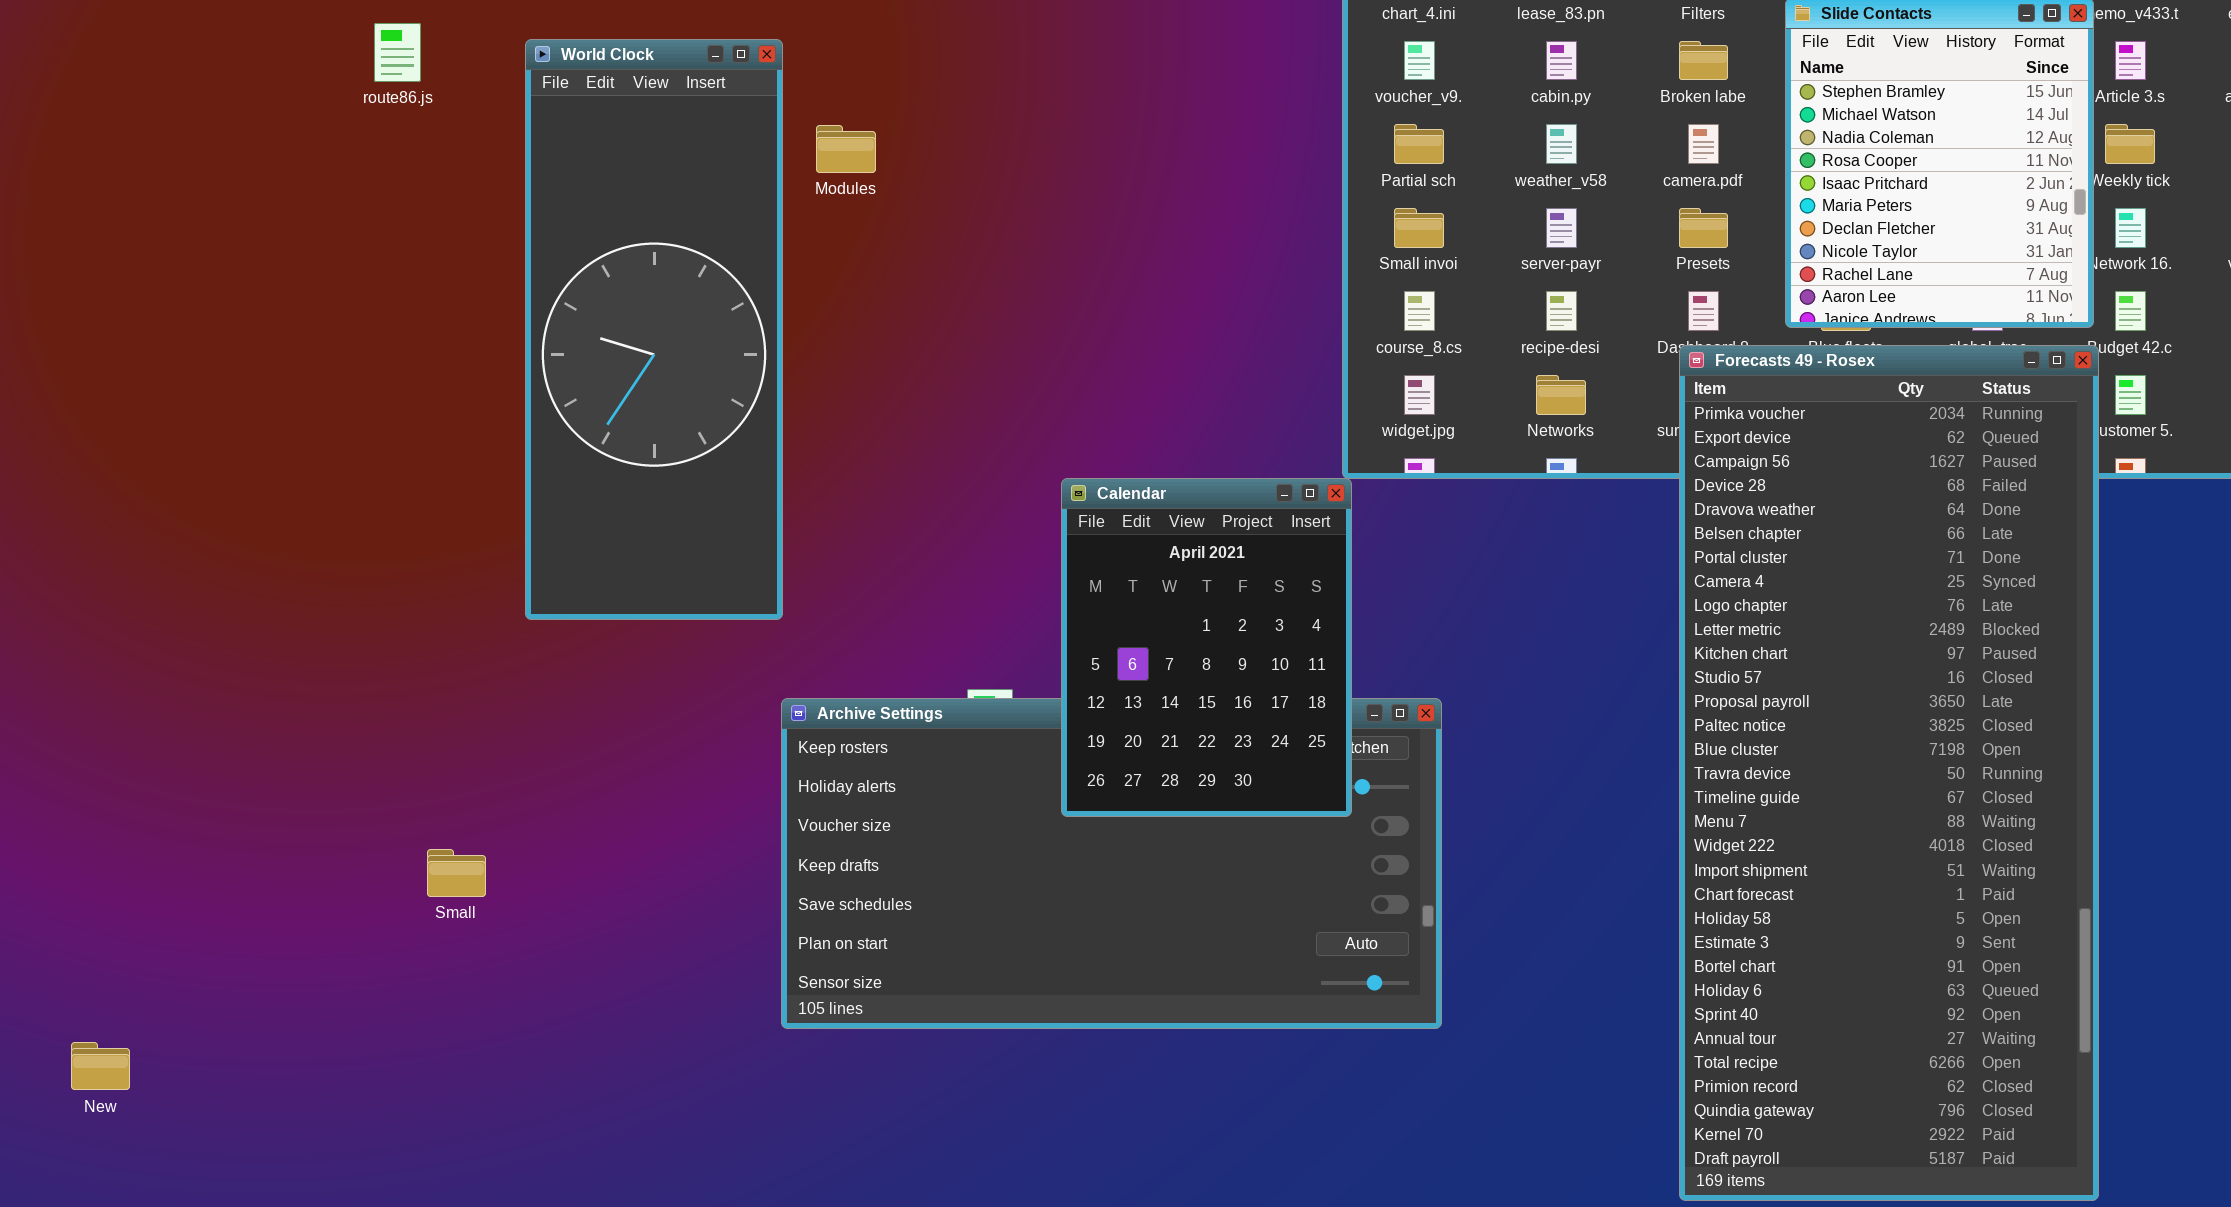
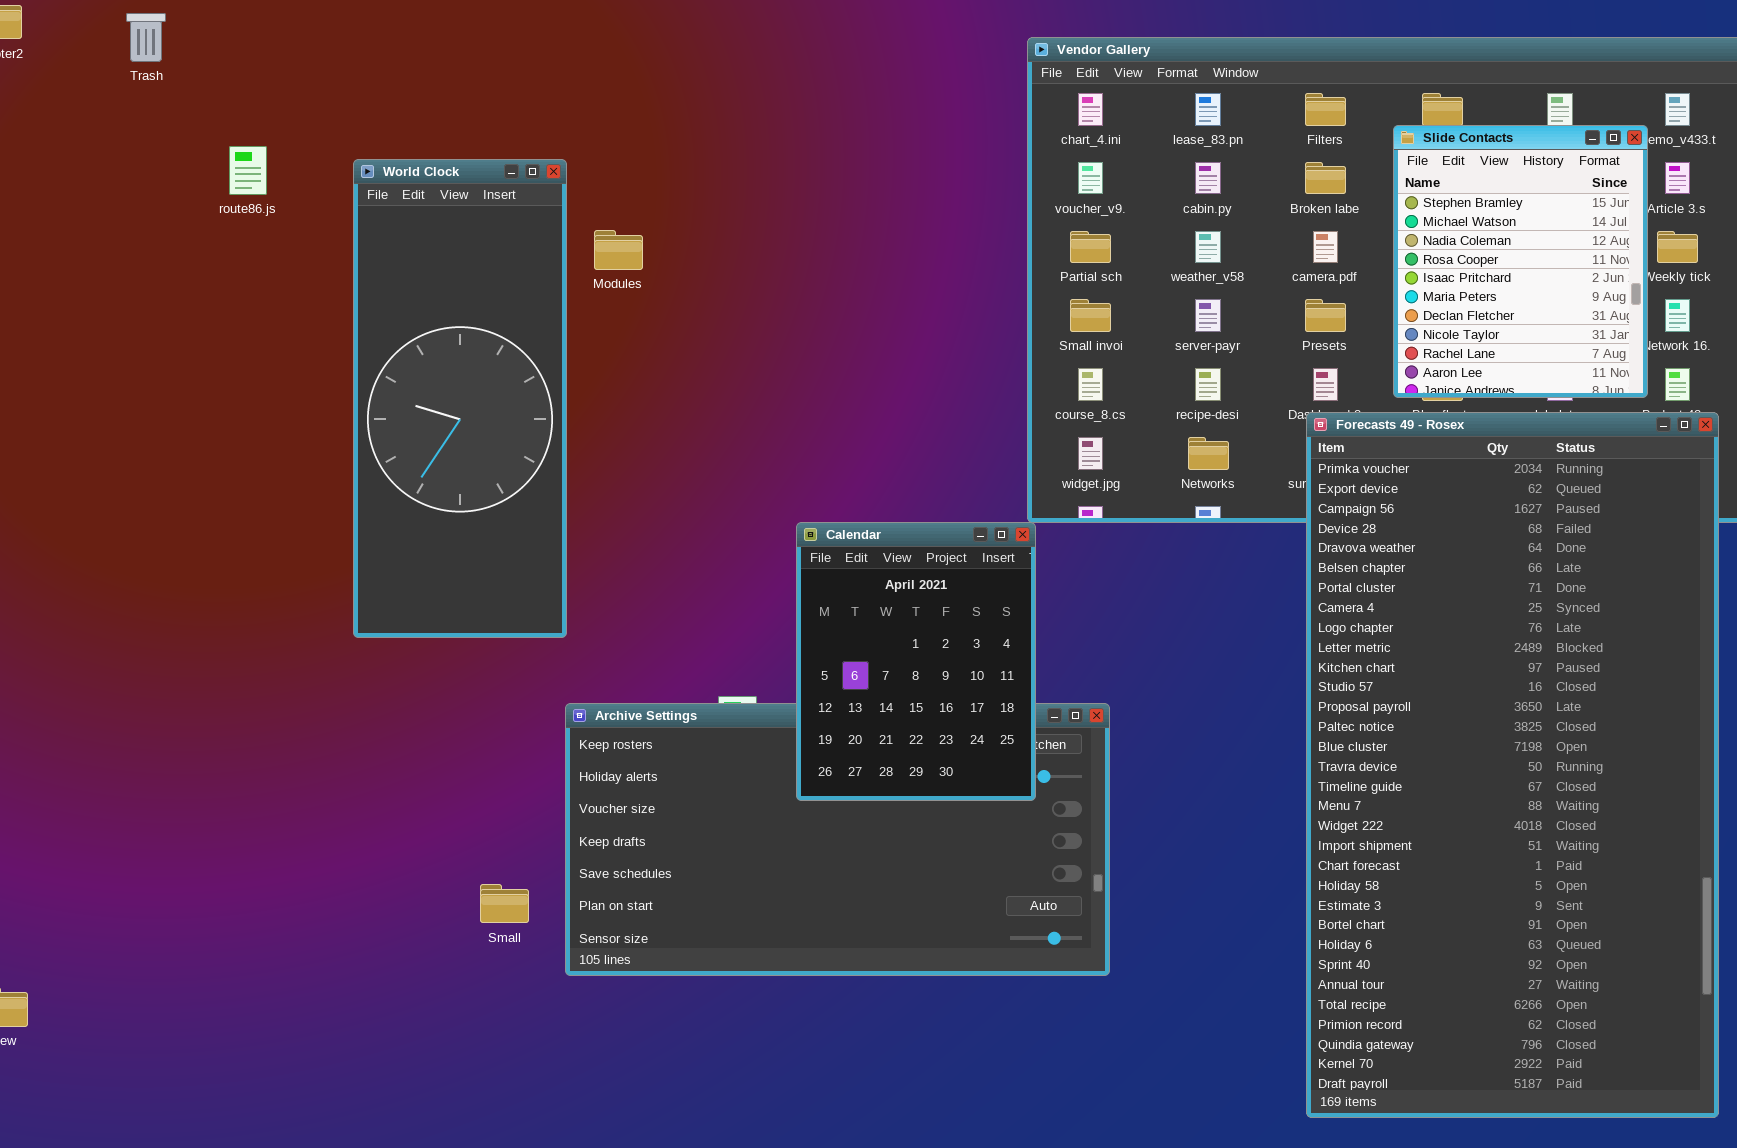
Forecasts 49 - Rosex: [1679,345,2099,1201] -> [1306,412,1719,1118], resized
Small: [427,849,486,897] -> [480,884,529,923], moved

